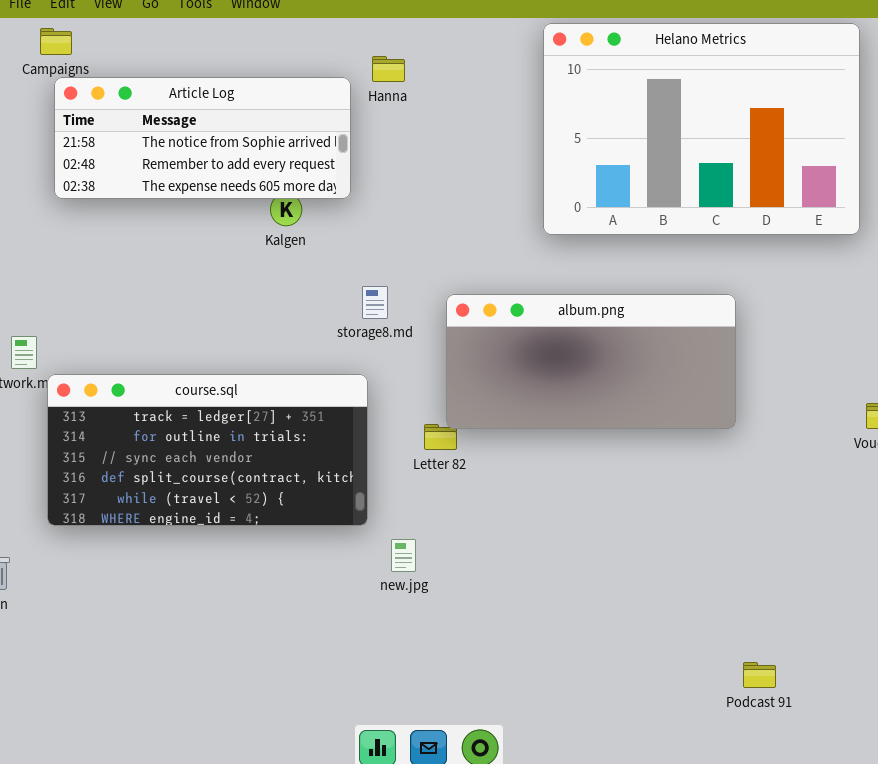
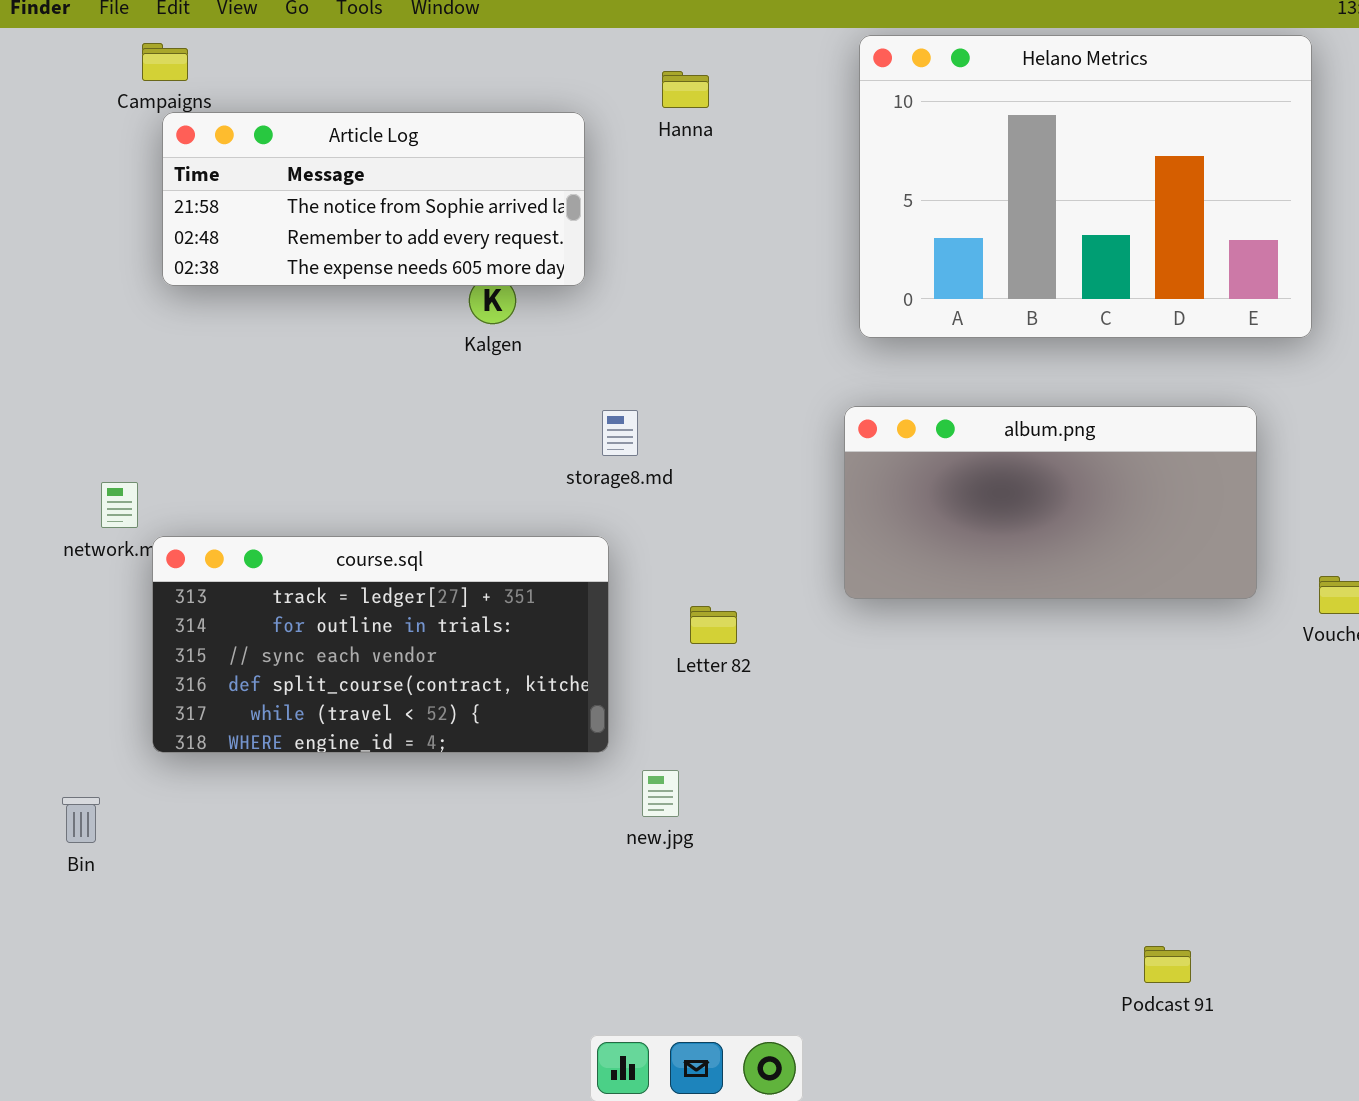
Hanna: [372,56,405,82] -> [662,71,709,108], moved
album.png: [446,294,736,429] -> [844,406,1257,599], moved

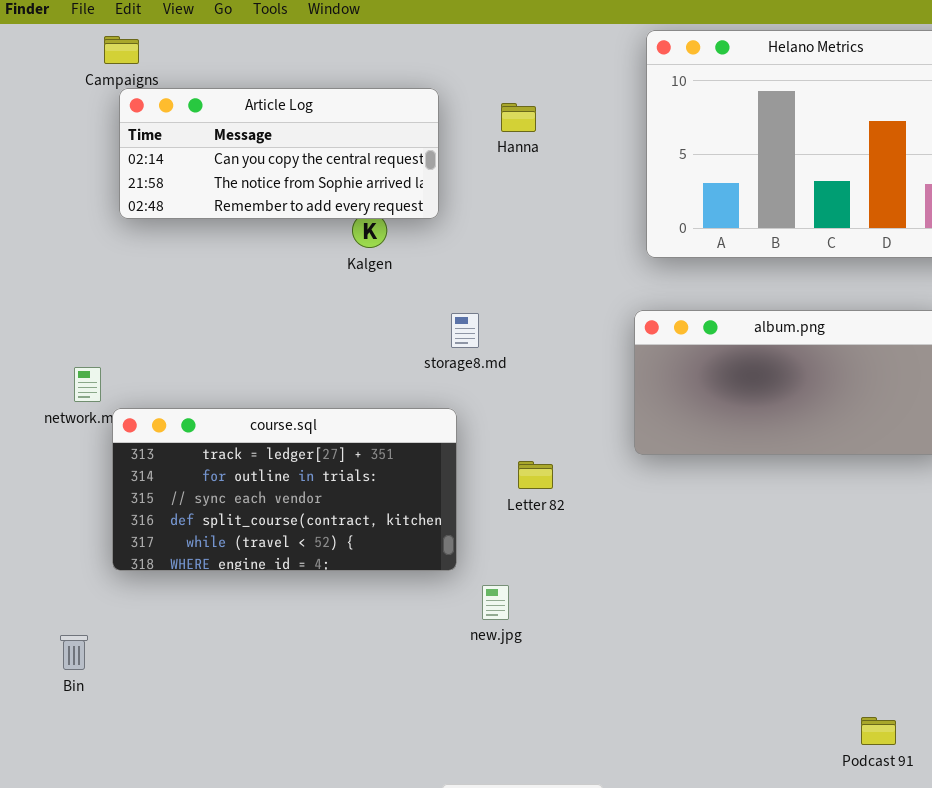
Hanna: [662,71,709,108] -> [501,103,536,132], moved
Article Log: [162,112,585,286] -> [119,88,439,219], scrolled up 1 row
Bin: [62,797,100,843] -> [60,635,88,670], moved

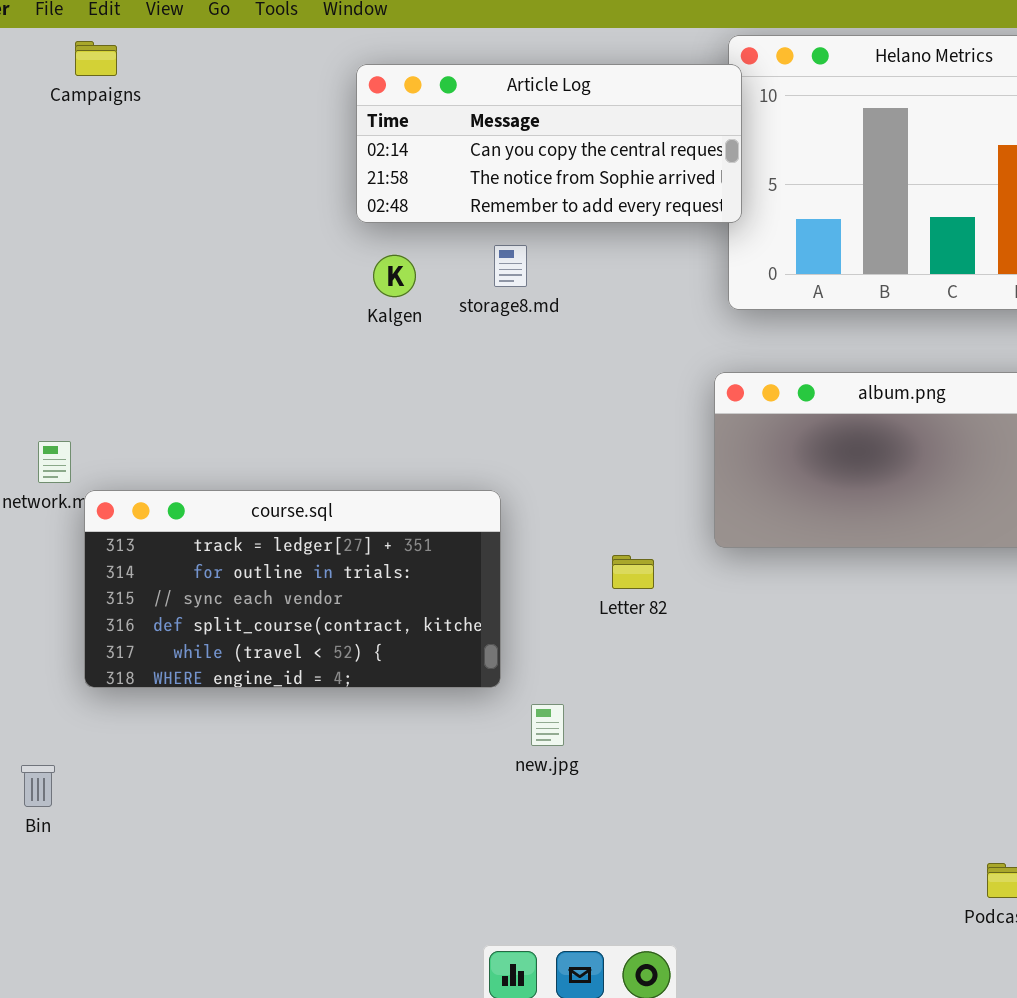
Article Log: [119,88,439,219] -> [356,64,742,223], moved
storage8.md: [451,313,479,348] -> [494,245,527,287], moved
Letter 82: [518,461,553,489] -> [612,555,654,589], moved

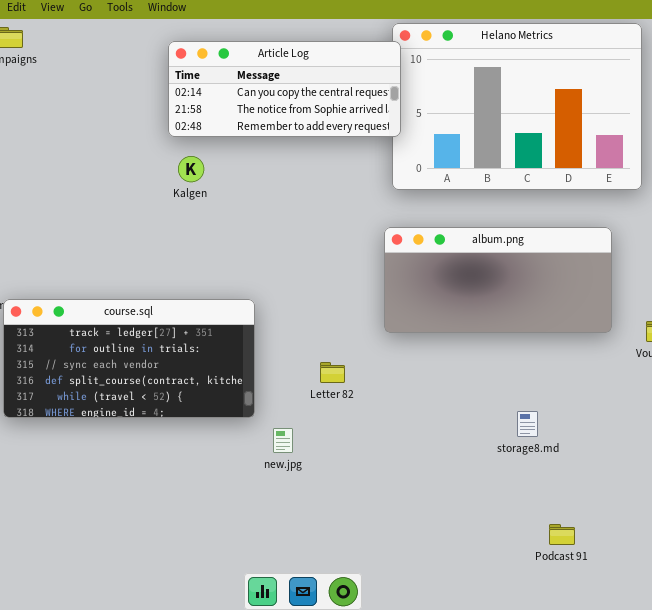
storage8.md: [494,245,527,287] -> [517,411,538,437], moved
Letter 82: [612,555,654,589] -> [320,362,345,383], moved

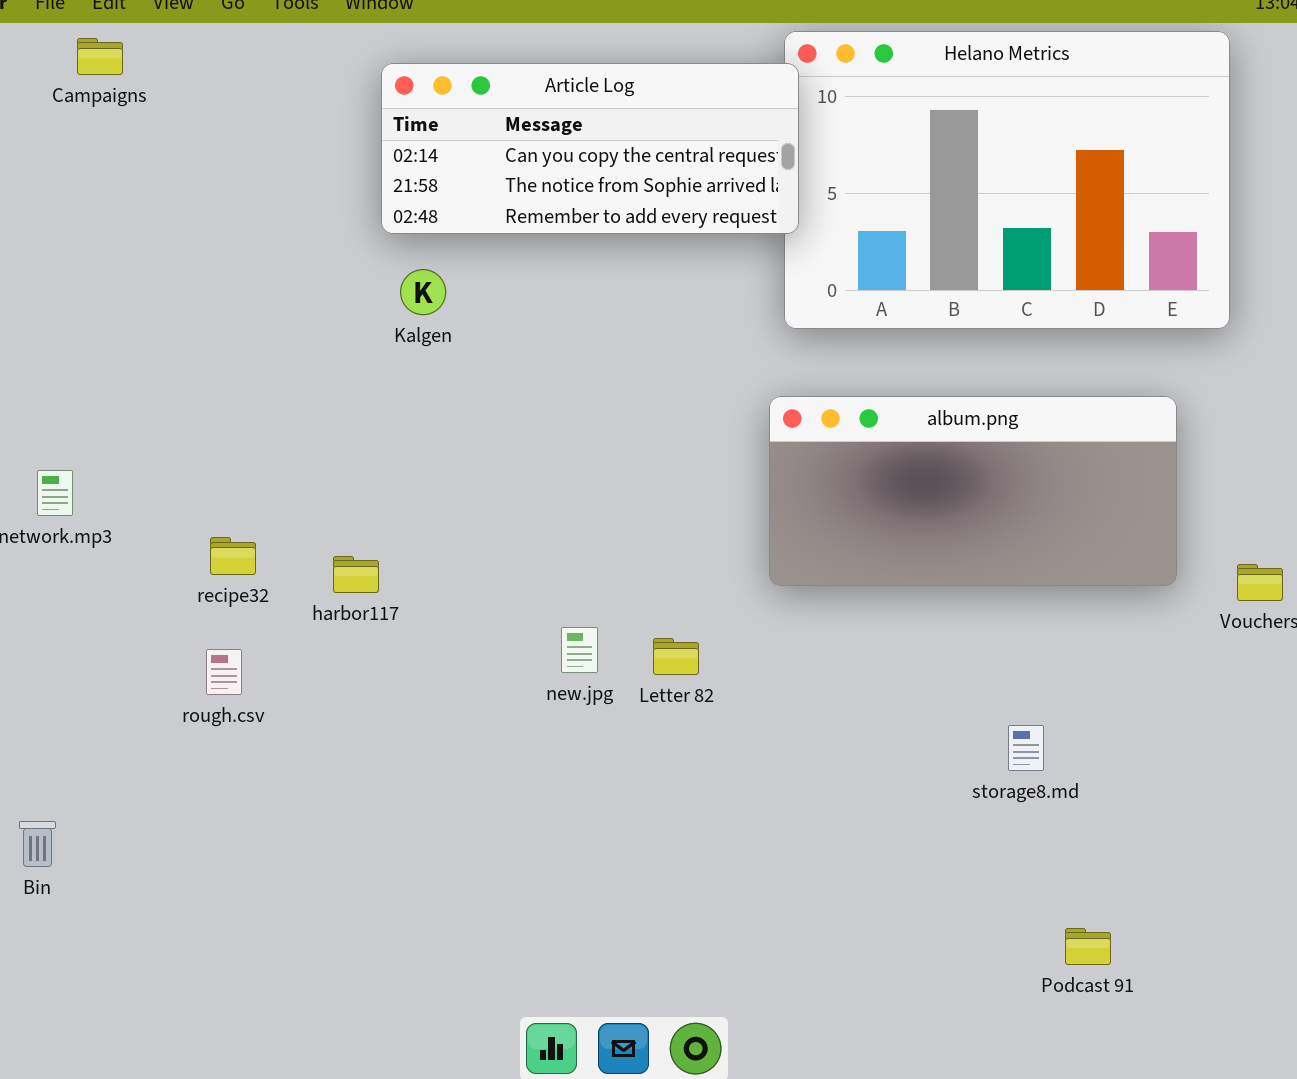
course.sql: [3,299,255,418] -> none, closed
new.jpg: [273,428,293,453] -> [561,627,598,673], moved

